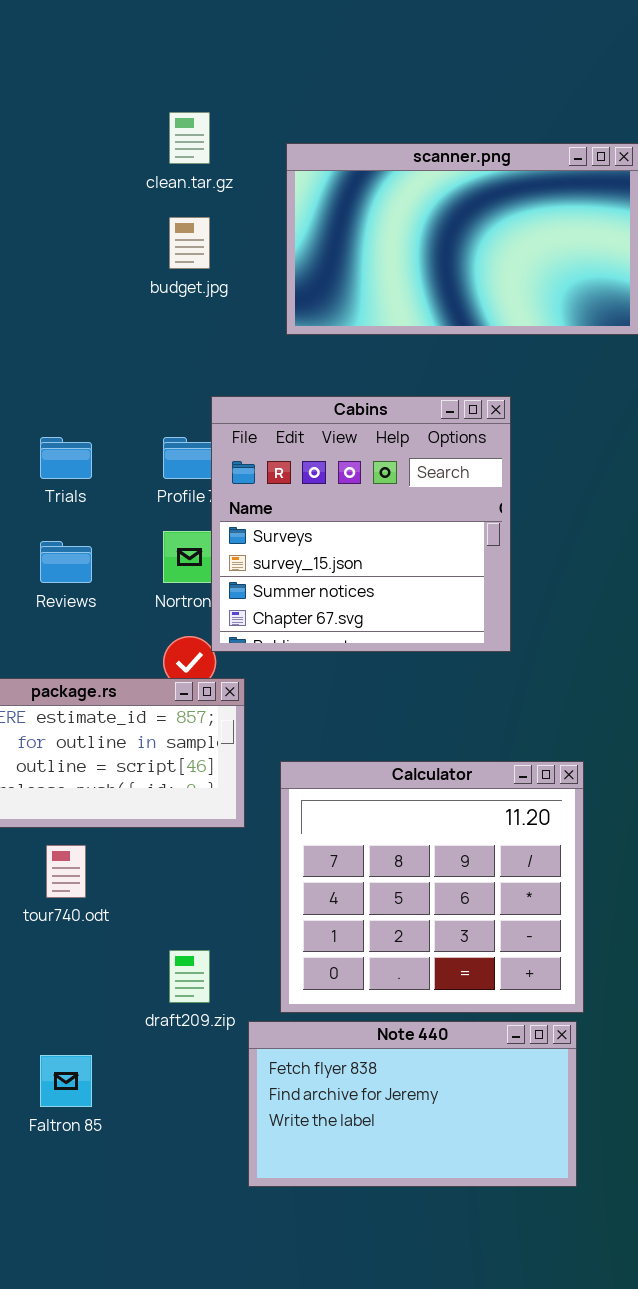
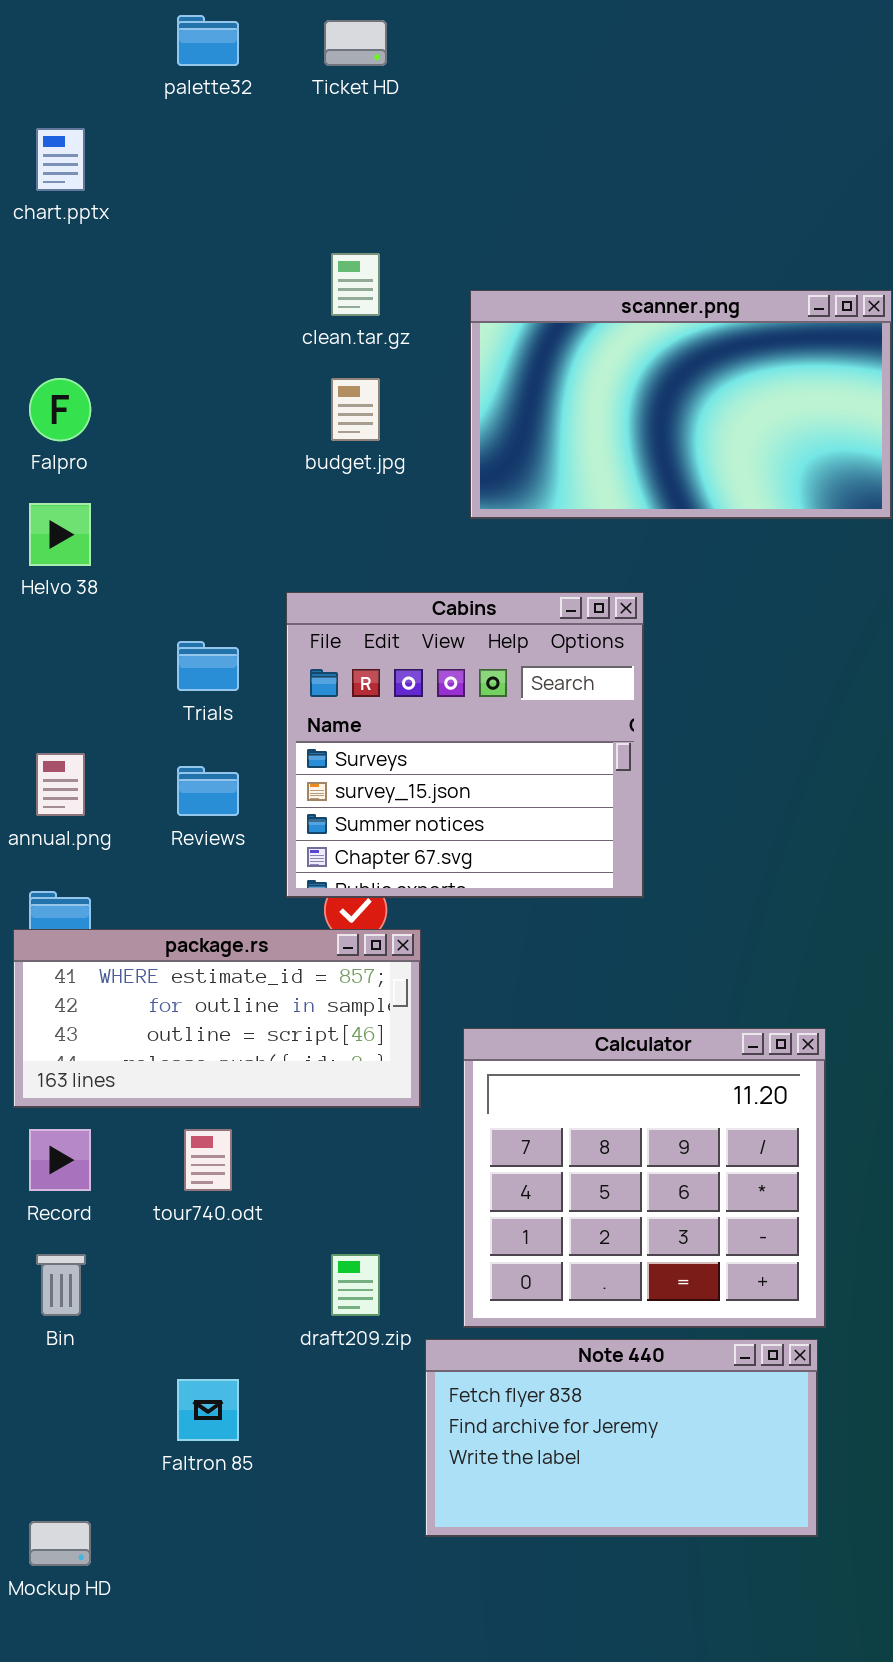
Cabins: [211,396,511,652] -> [286,592,644,898], moved

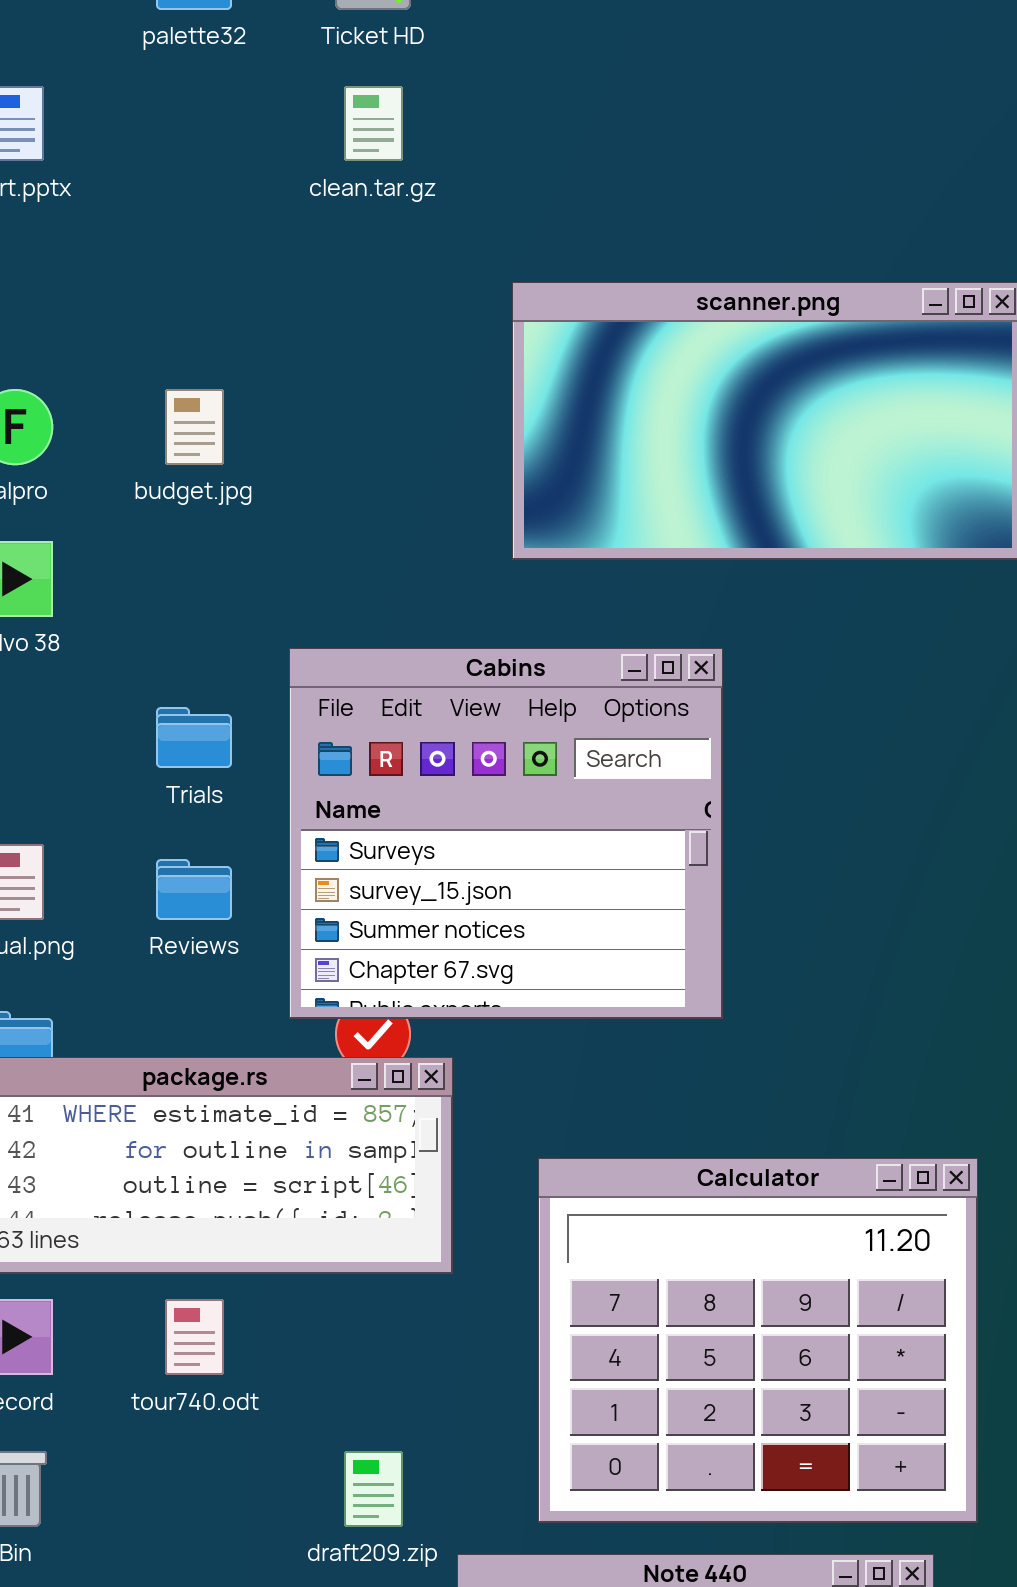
clean.tar.gz: [331,253,380,316] -> [344,86,403,161], moved
budget.jpg: [331,378,380,441] -> [165,389,224,465], moved
Calculator: [463,1028,826,1328] -> [538,1158,978,1523], moved

